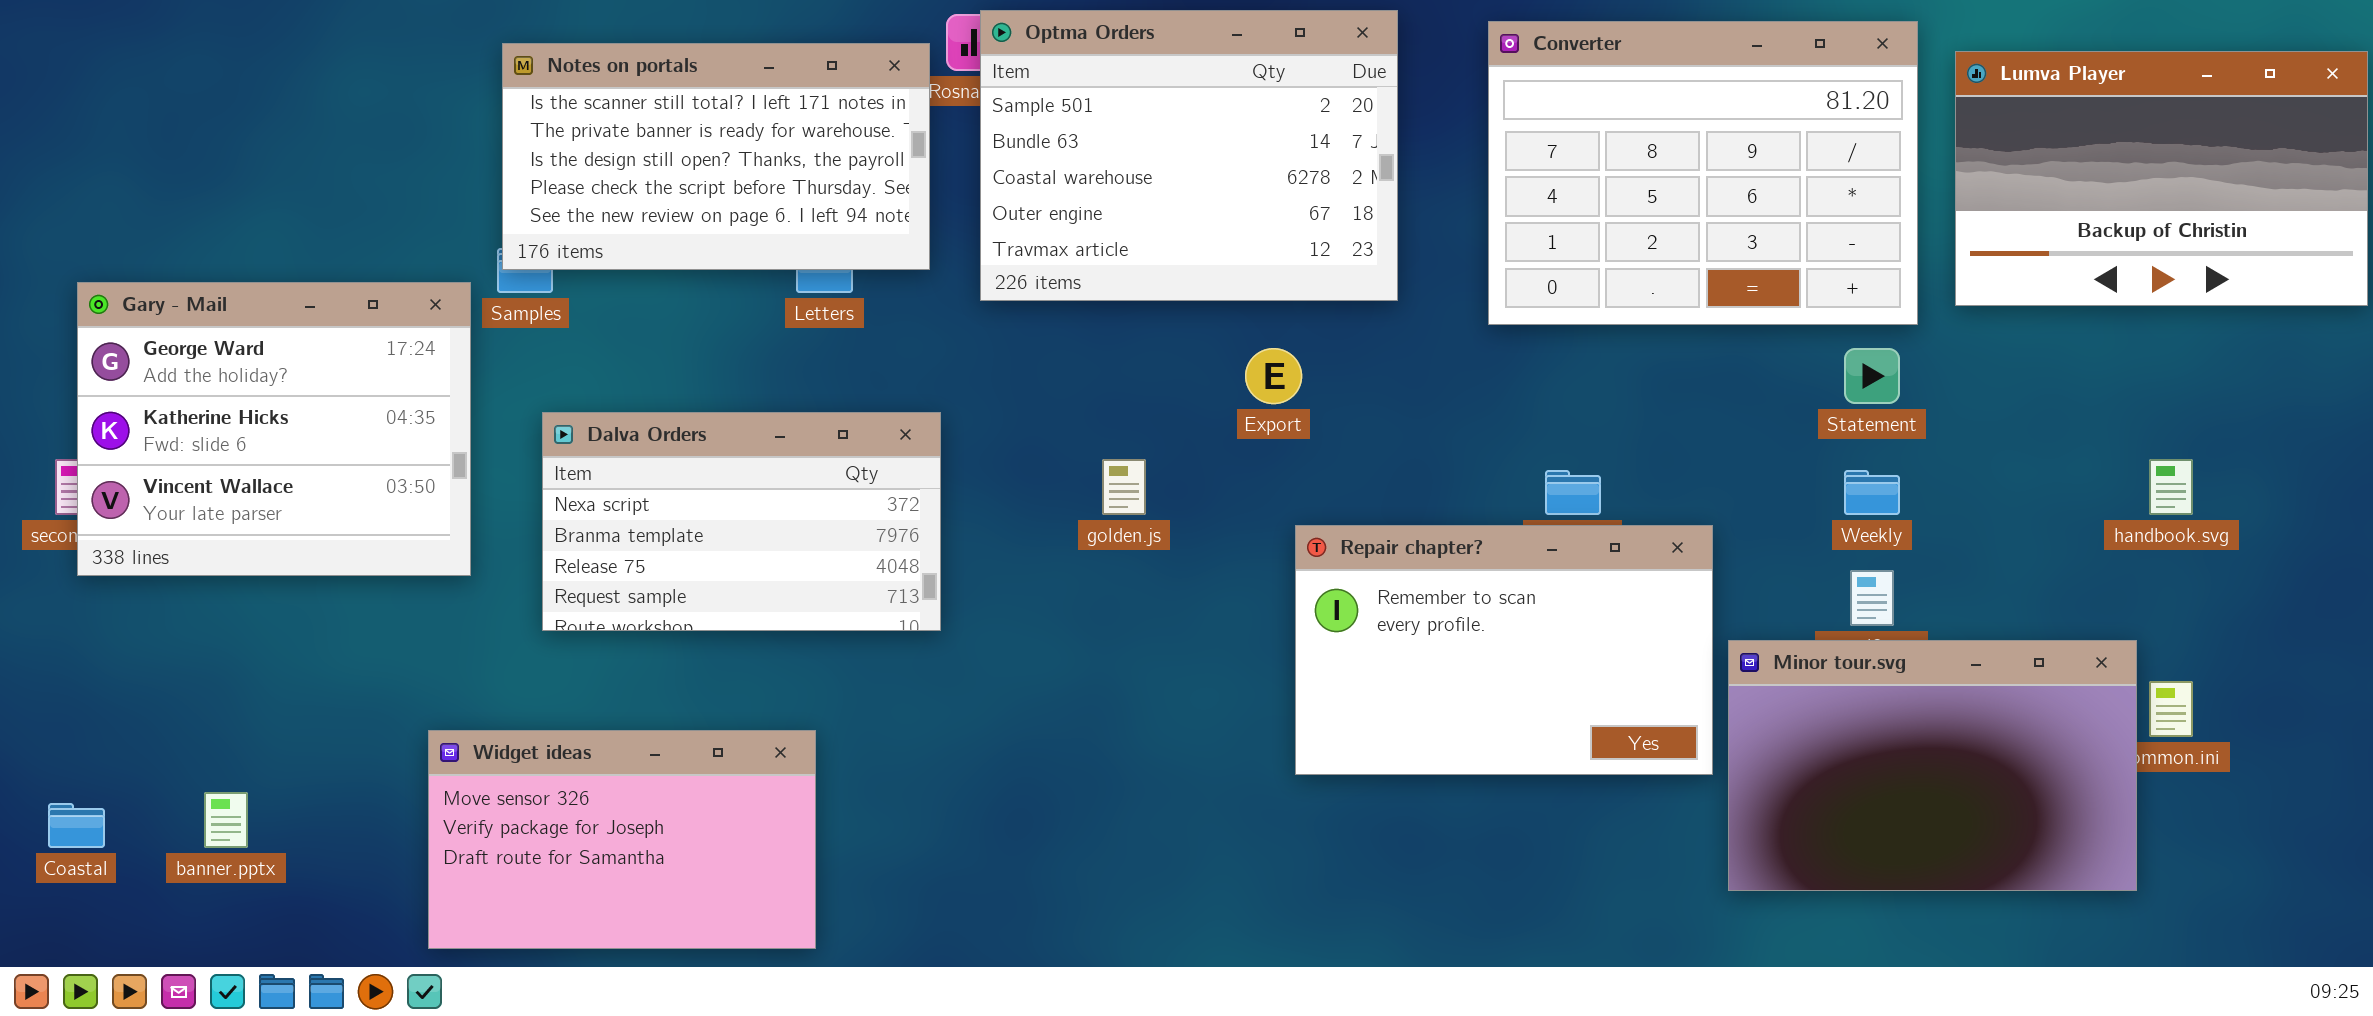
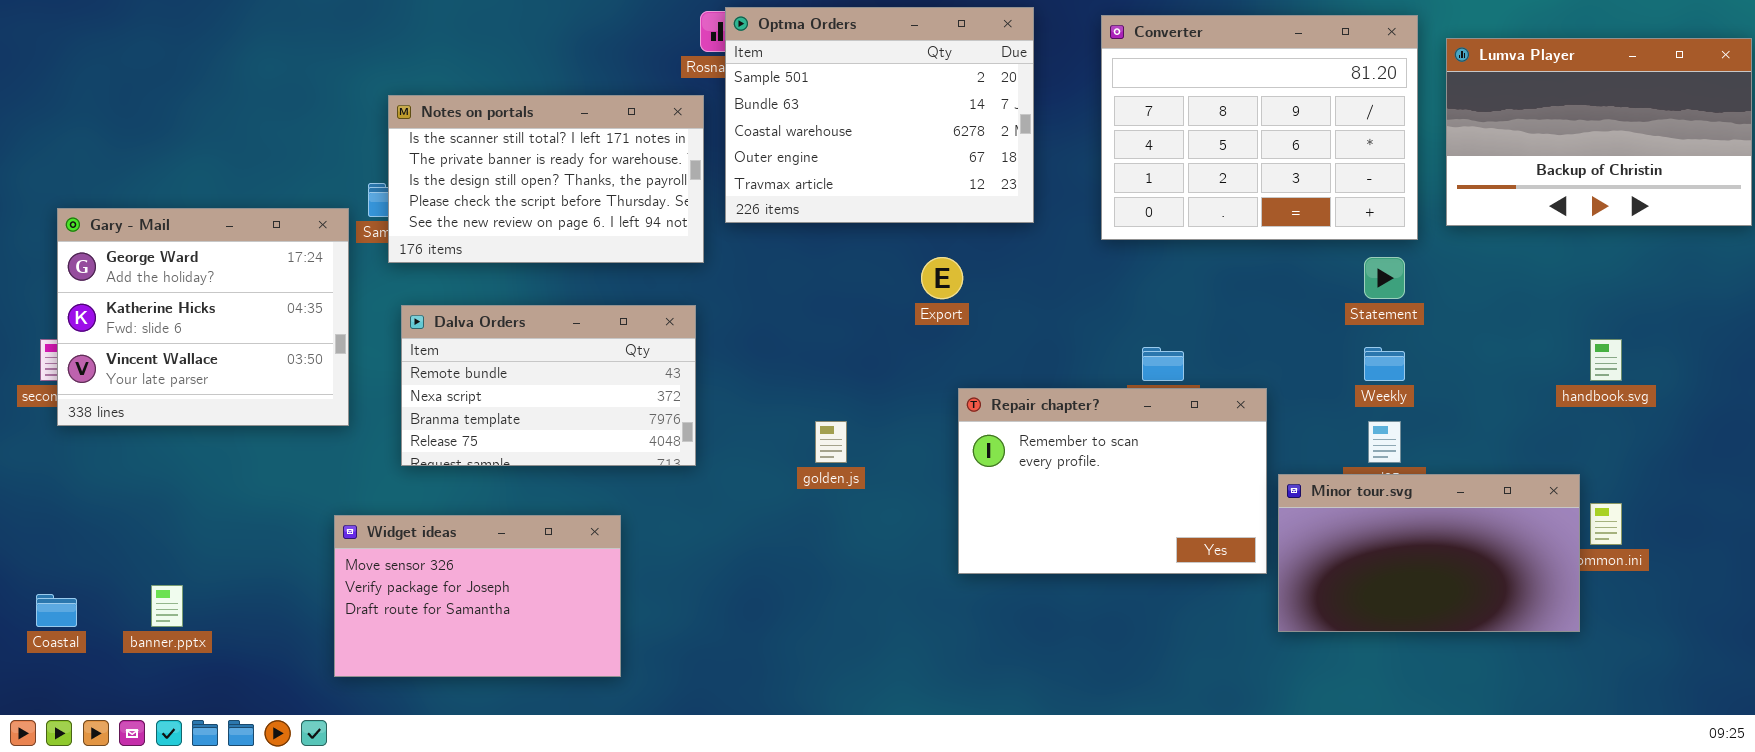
Notes on portals: [502,43,930,270] -> [388,95,704,263], moved
Dalva Orders: [542,412,941,631] -> [401,305,696,466], scrolled up 1 row
golden.js: [1102,459,1146,515] -> [815,421,847,463], moved
Minor tour.svg: [1728,640,2137,891] -> [1278,474,1580,632], resized
Widget ideas: [428,730,816,949] -> [334,515,621,677], moved

